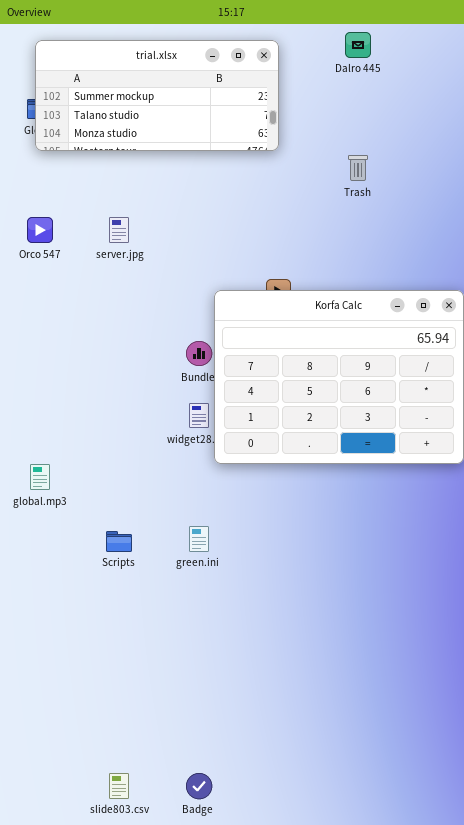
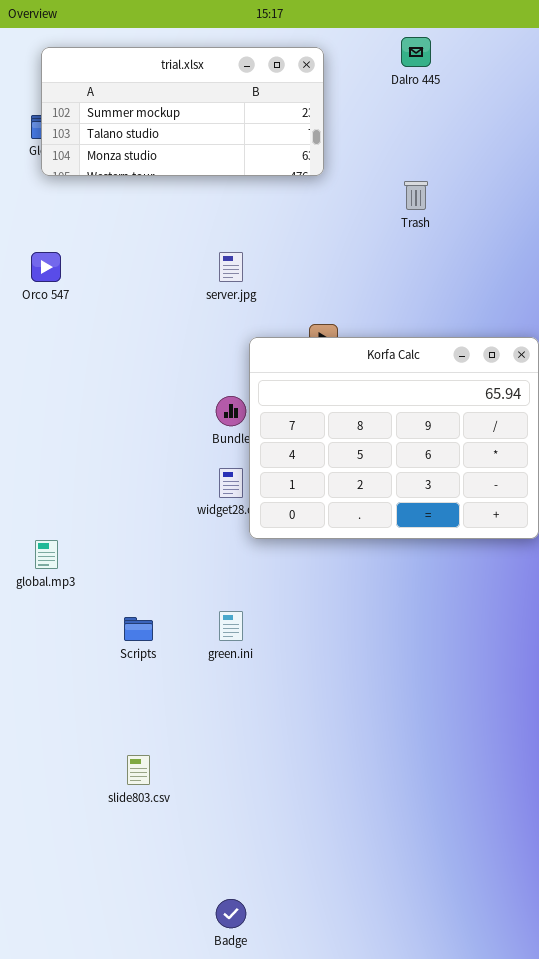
server.jpg: [109,217,129,243] -> [219,252,243,282], moved
slide803.csv: [109,773,129,799] -> [127,755,150,785], moved

